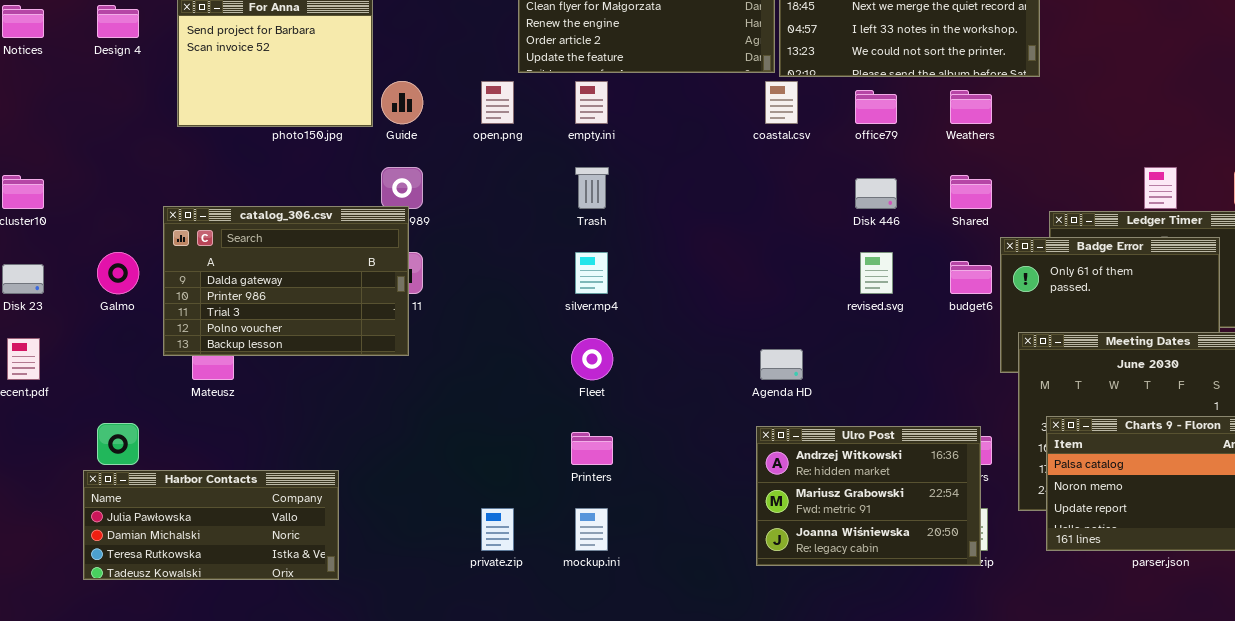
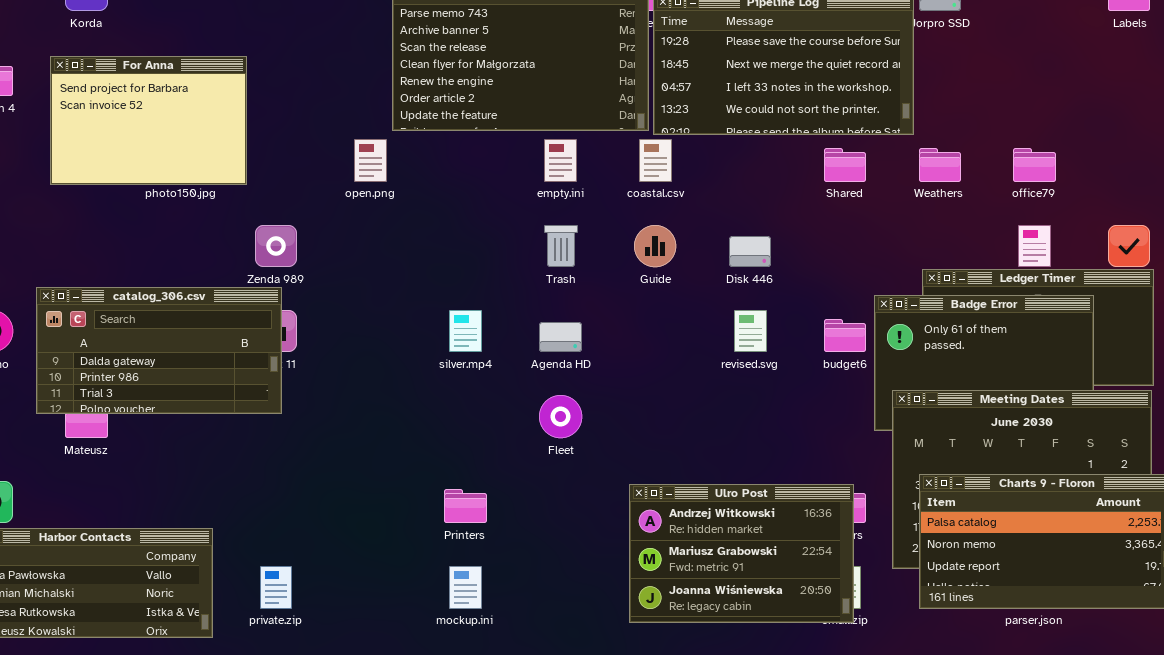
Guide: [381,81,423,124] -> [634,225,676,267], moved
empty.ini: [575,81,608,124] -> [544,139,577,182], moved
office79: [855,90,897,124] -> [1013,148,1056,182], moved
Weathers: [950,90,992,124] -> [919,148,961,182], moved
Trash: [575,167,609,209] -> [544,225,578,267], moved
Shared: [950,175,992,209] -> [824,148,866,182], moved
catalog_306.csv: [163,206,409,356] -> [36,287,282,414], resized
Fleet: [571,338,613,380] -> [539,395,582,438], moved
Agenda HD: [760,349,803,380] -> [539,322,582,352], moved
private.zip: [481,508,514,551] -> [260,566,292,609], moved

